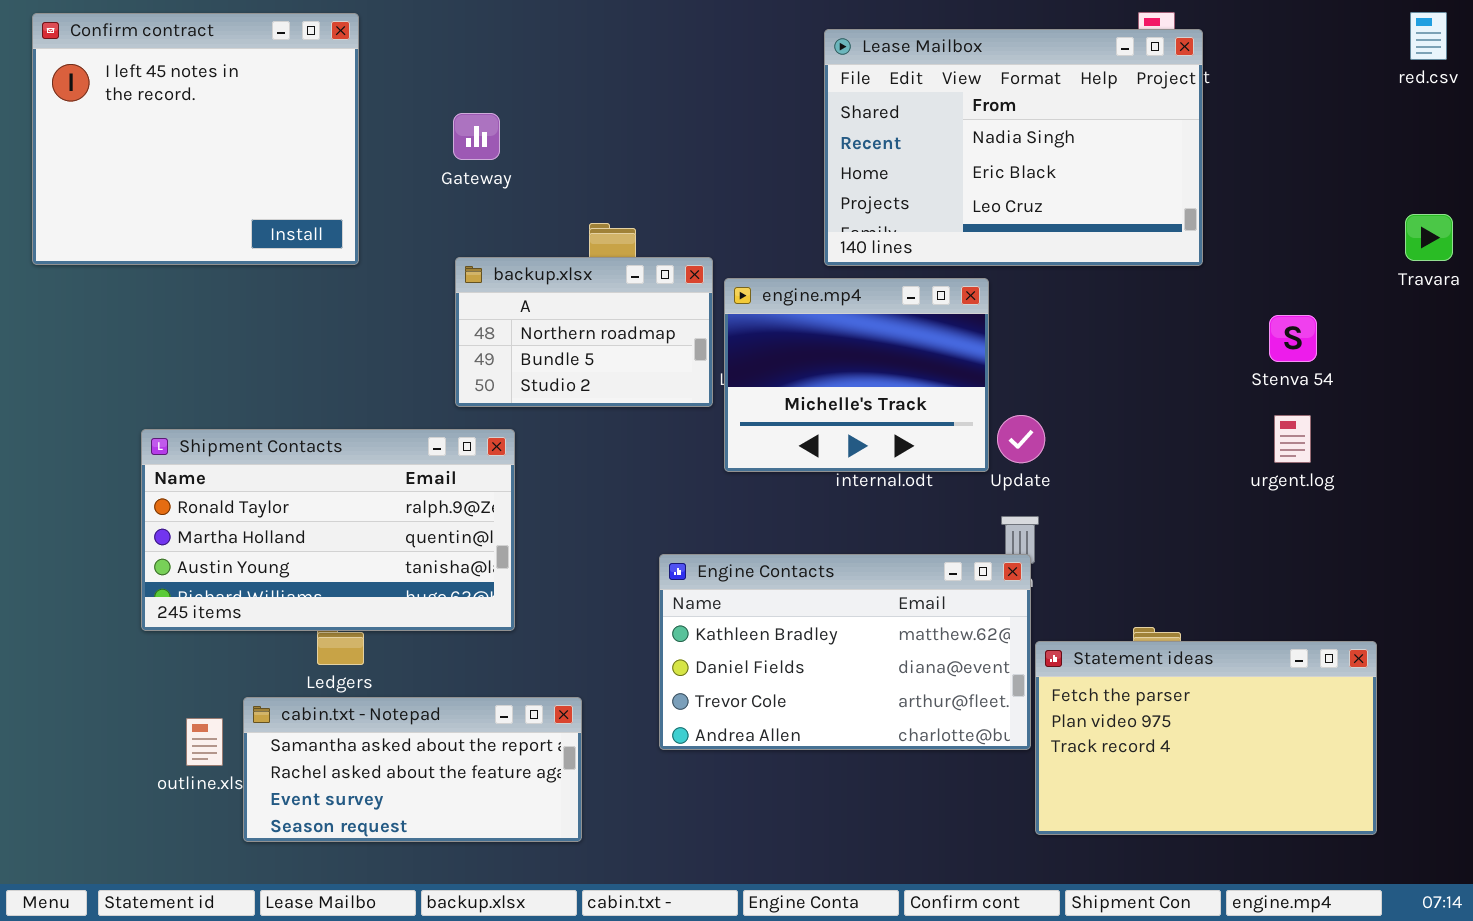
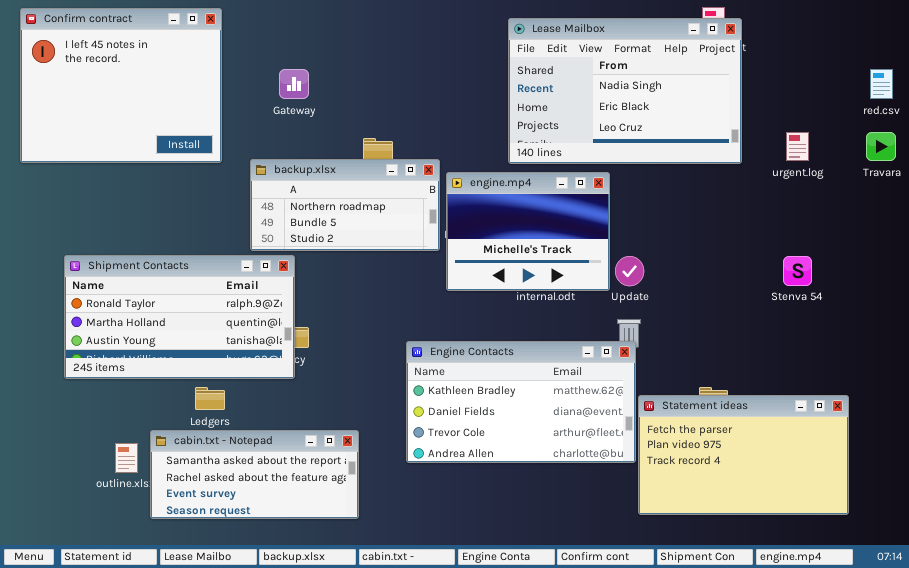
red.csv: [1410,12,1447,60] -> [870,69,893,99], moved
backup.xlsx: [455,257,713,407] -> [250,159,440,251], resized
Stenva 54: [1269,315,1317,362] -> [783,256,812,286], moved
urgent.log: [1274,415,1311,463] -> [786,132,809,161], moved
Shipment Contacts: [141,429,515,631] -> [64,255,295,379], moved

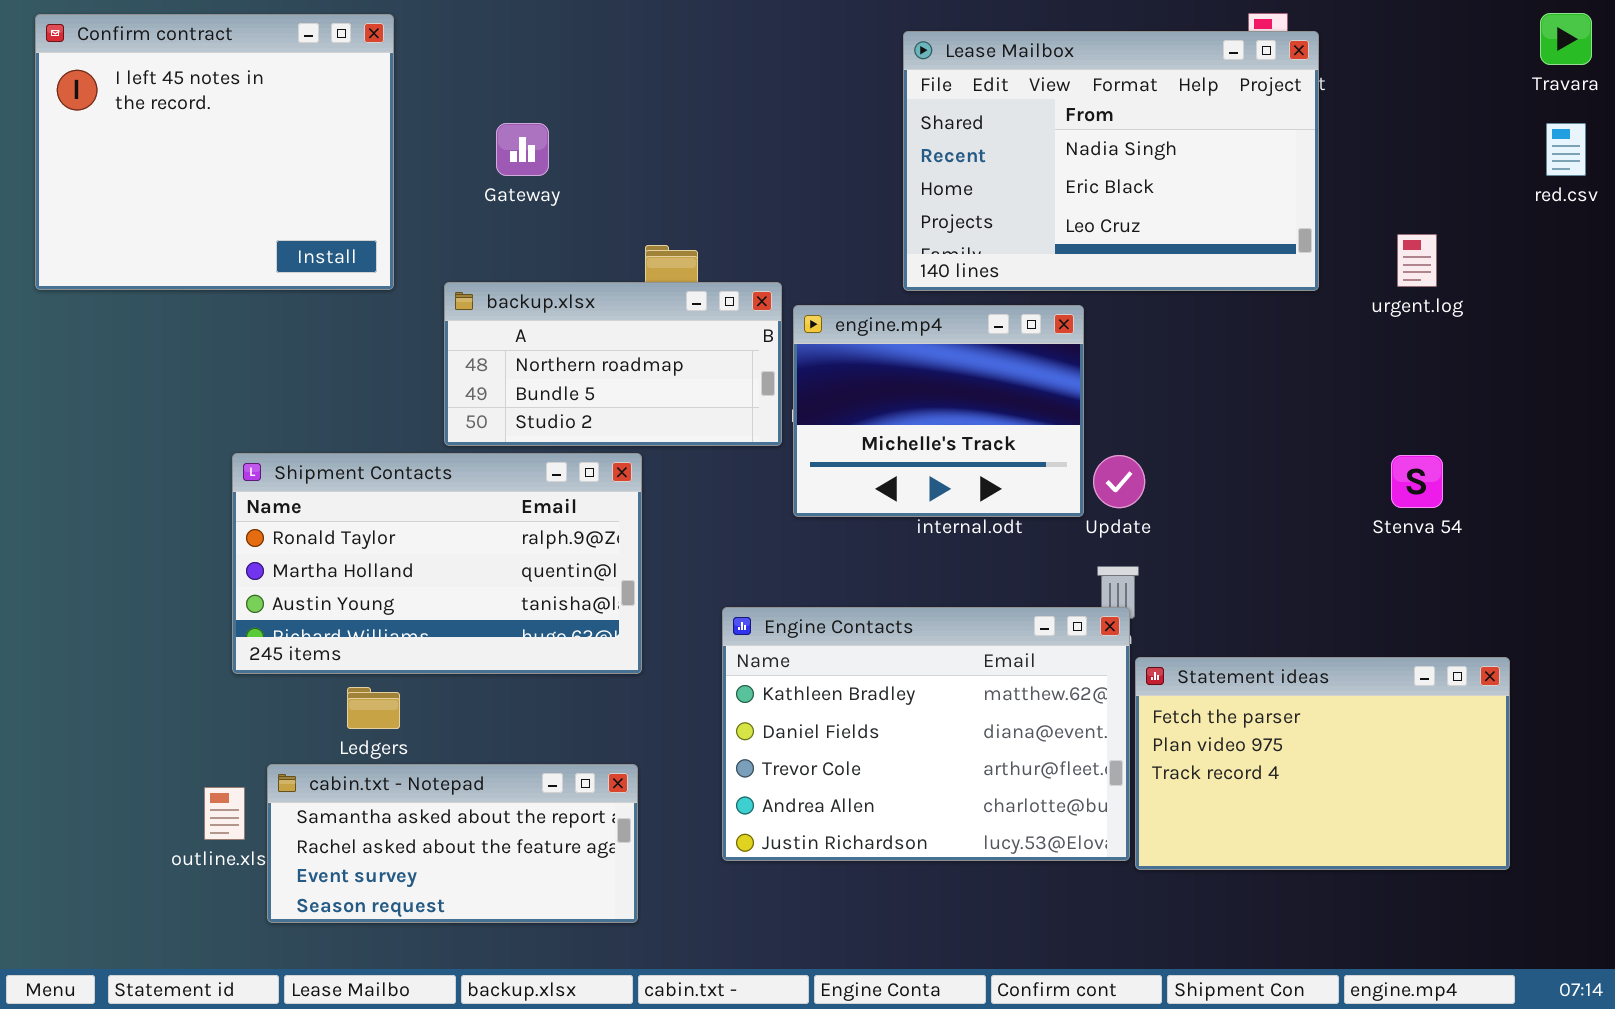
Travara: [866,132,896,161] -> [1540,13,1592,65], moved
Shipment Contacts: [64,255,295,379] -> [232,453,642,674], moved
Engine Contacts: [406,341,636,463] -> [722,607,1130,861], resized
Statement ideas: [638,395,849,515] -> [1135,657,1510,870], moved

